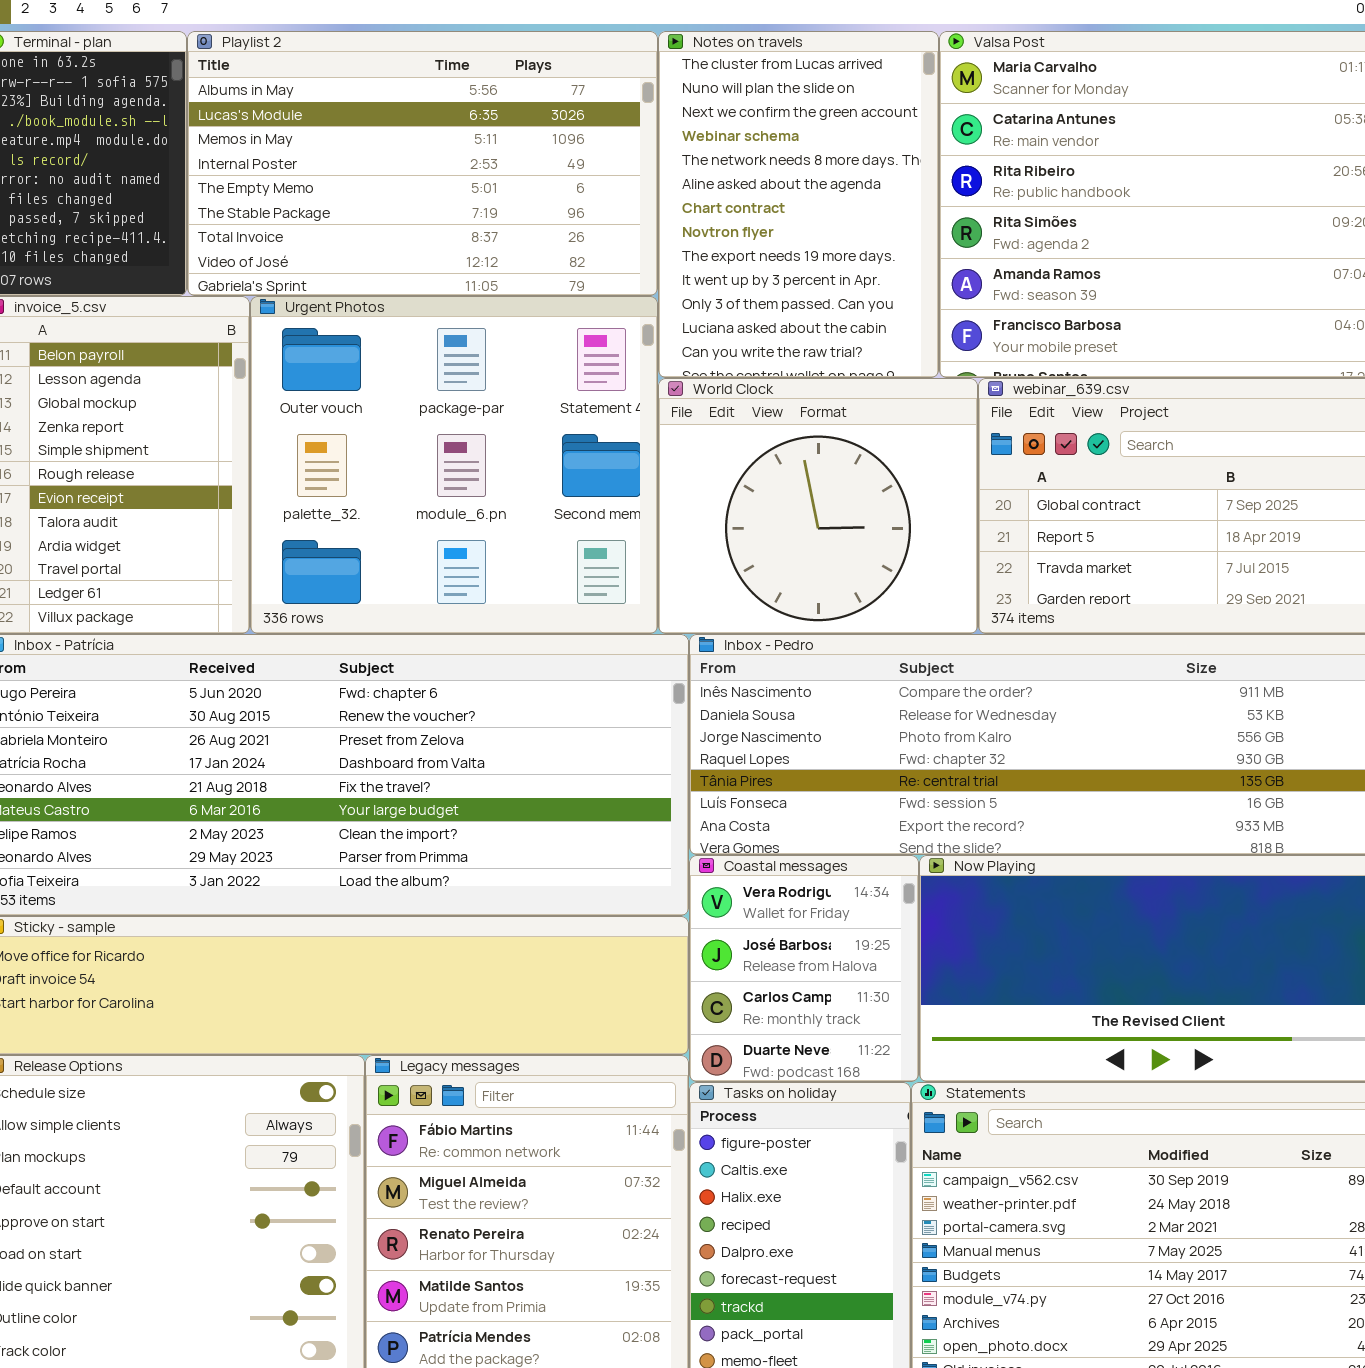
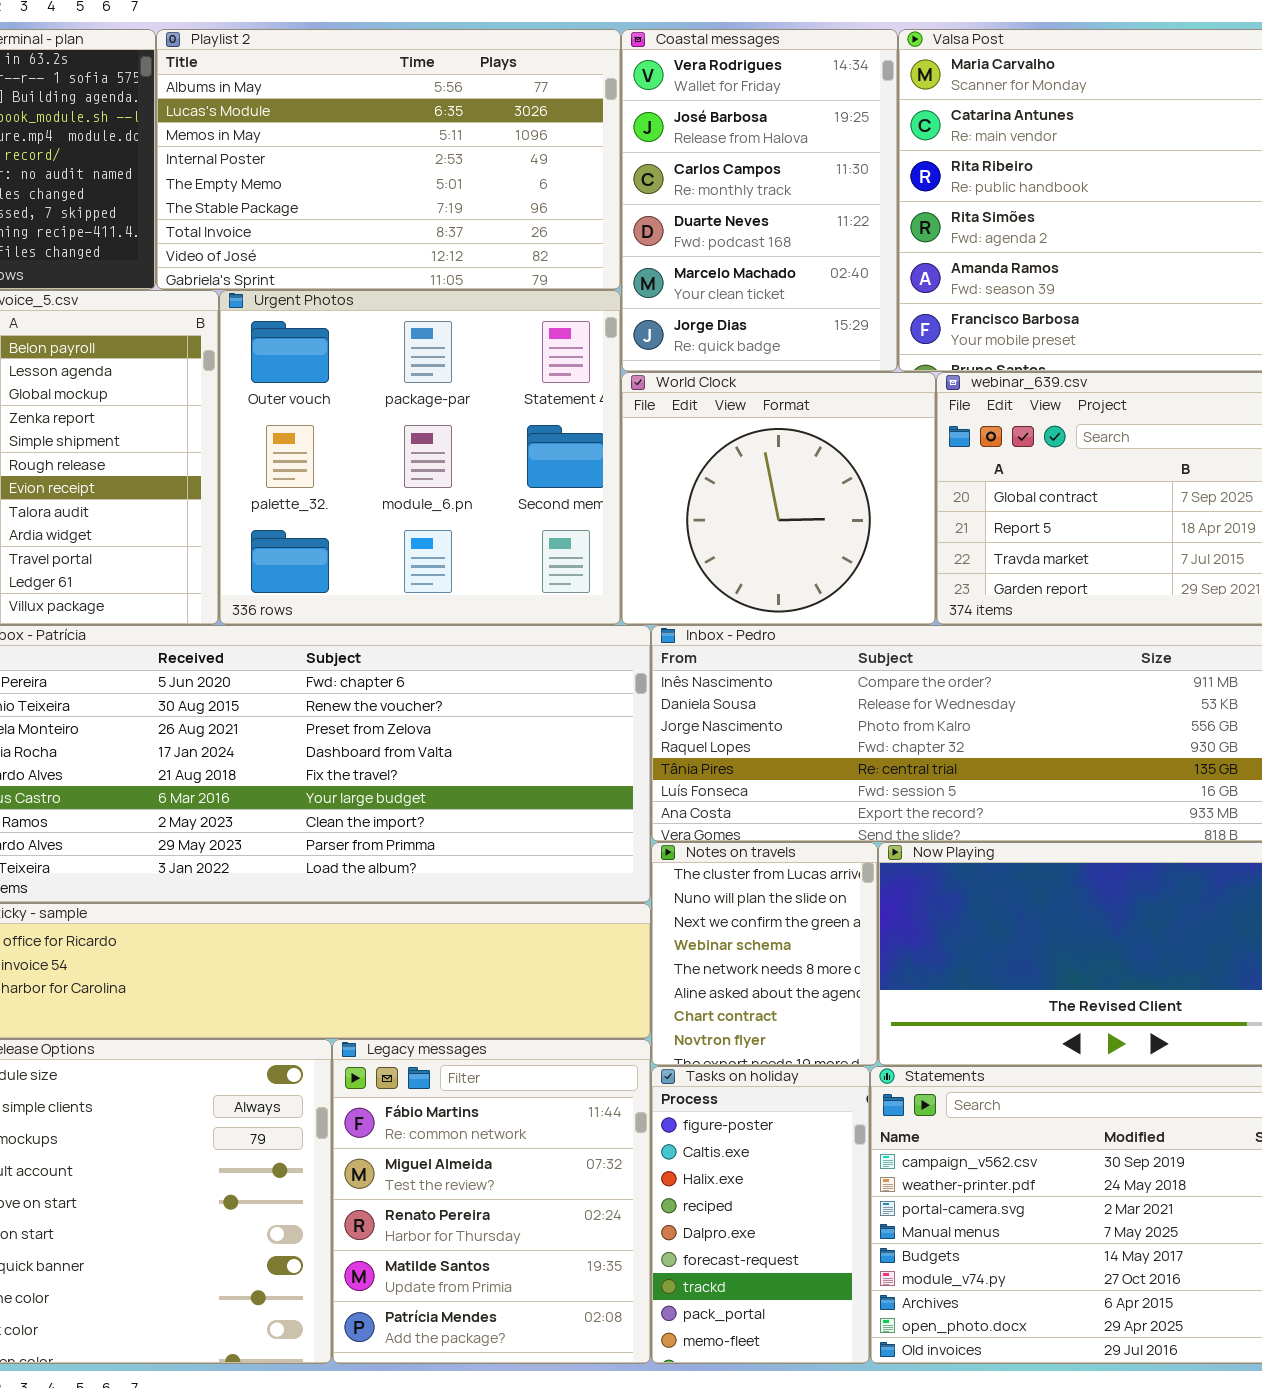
Notes on travels: [658,31,939,378] -> [651,842,878,1066], moved, resized
Coastal messages: [689,855,919,1082] -> [621,29,898,372], moved, resized

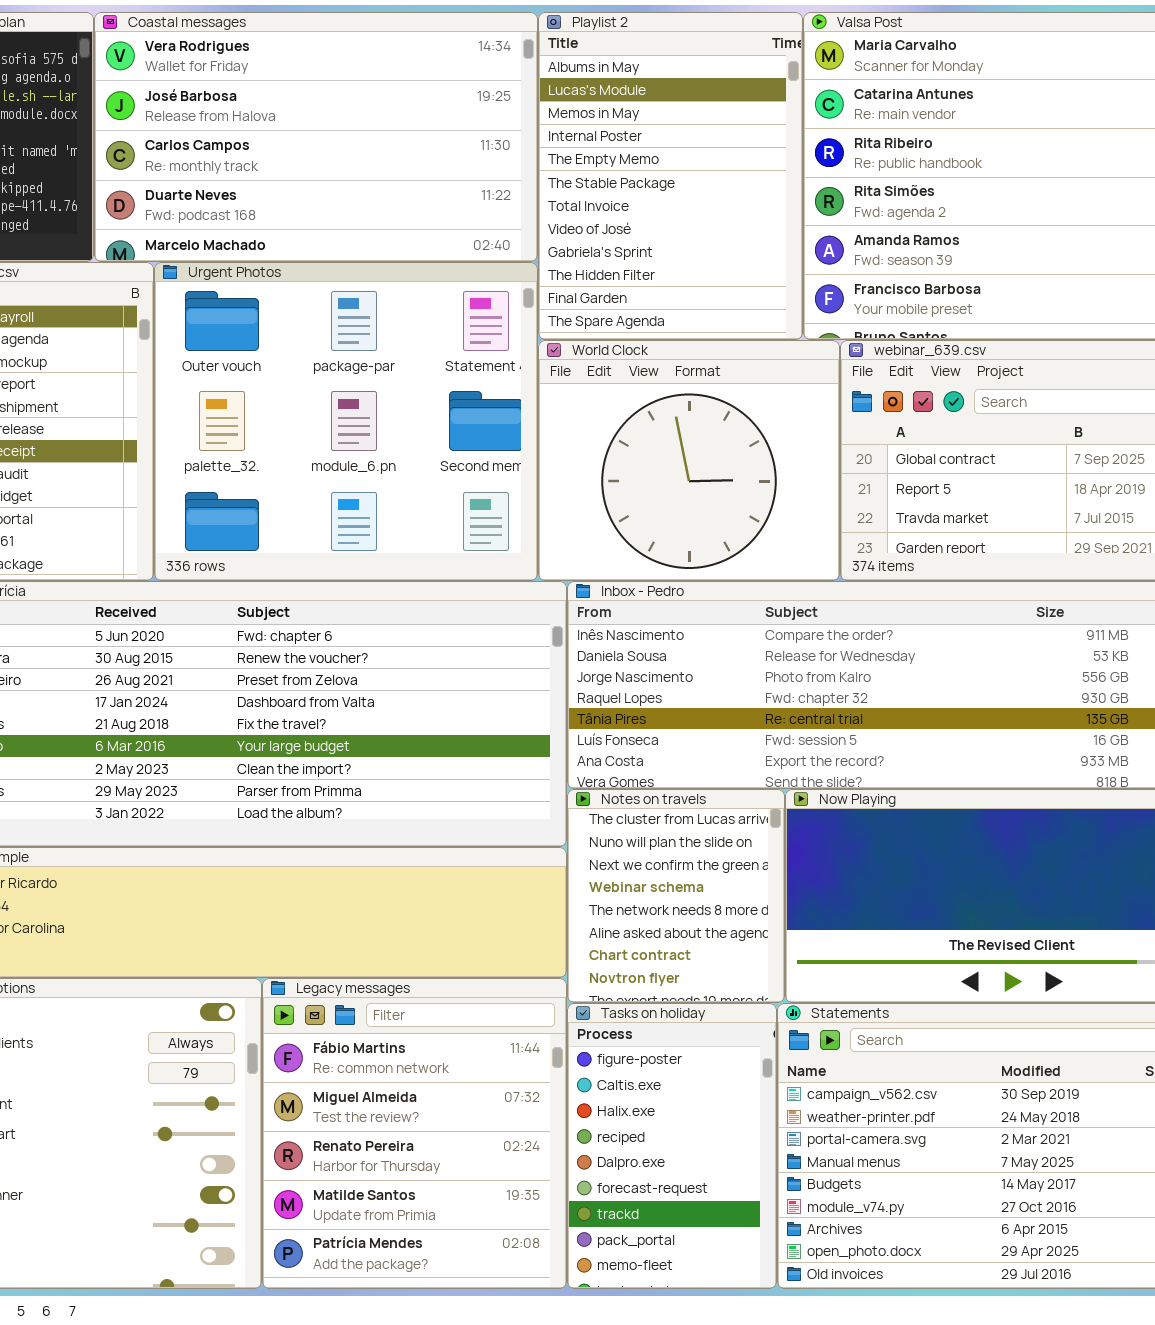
Playlist 2: [156,29,621,290] -> [538,12,803,340], moved, resized
Coastal messages: [621,29,898,372] -> [94,12,538,262], moved, resized

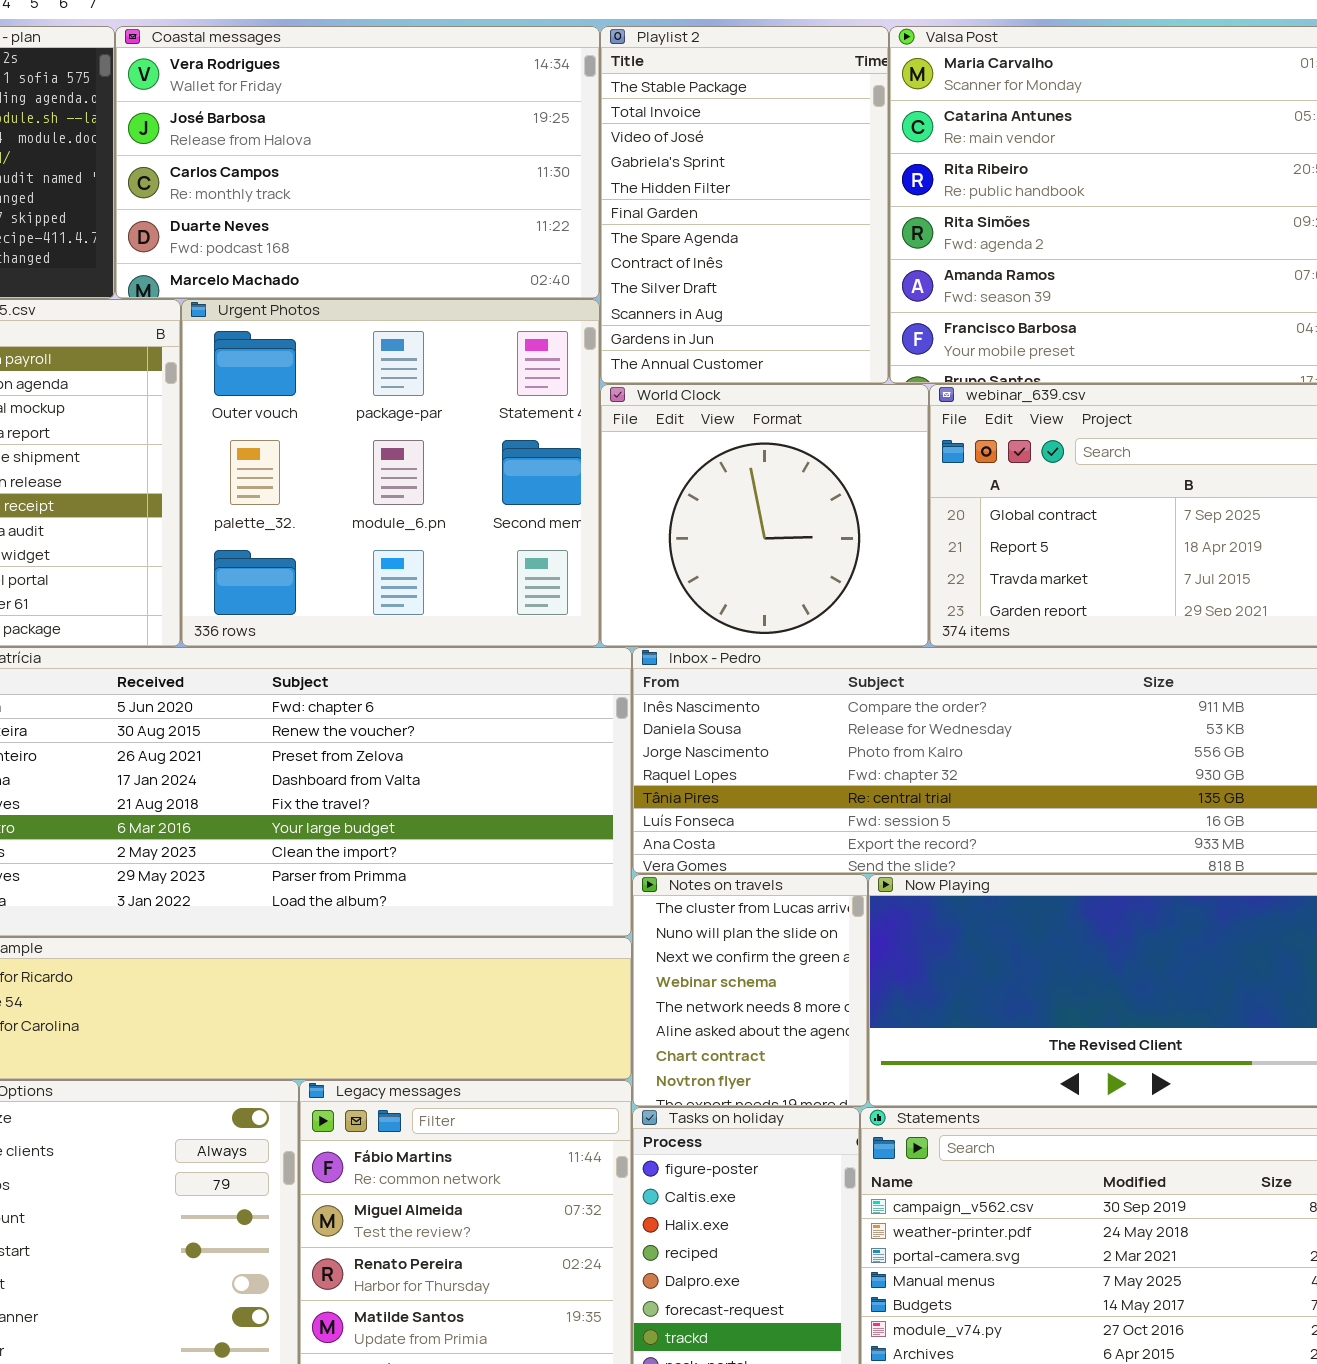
Playlist 2: [538,12,803,340] -> [600,26,889,384], scrolled down 5 rows

